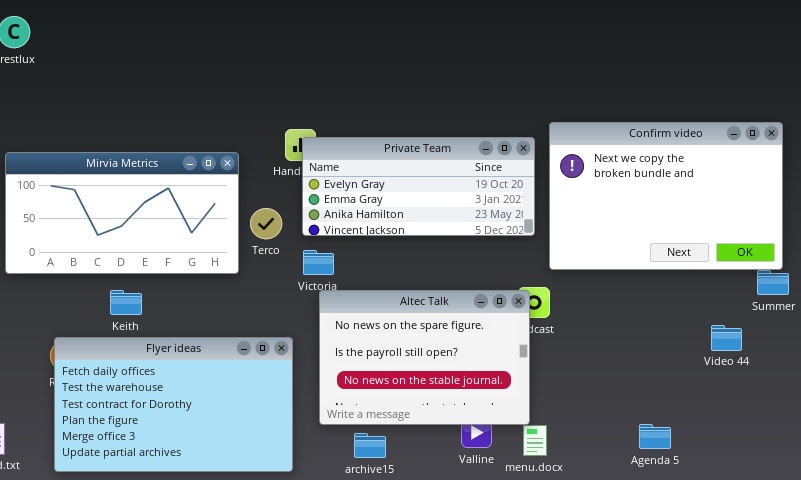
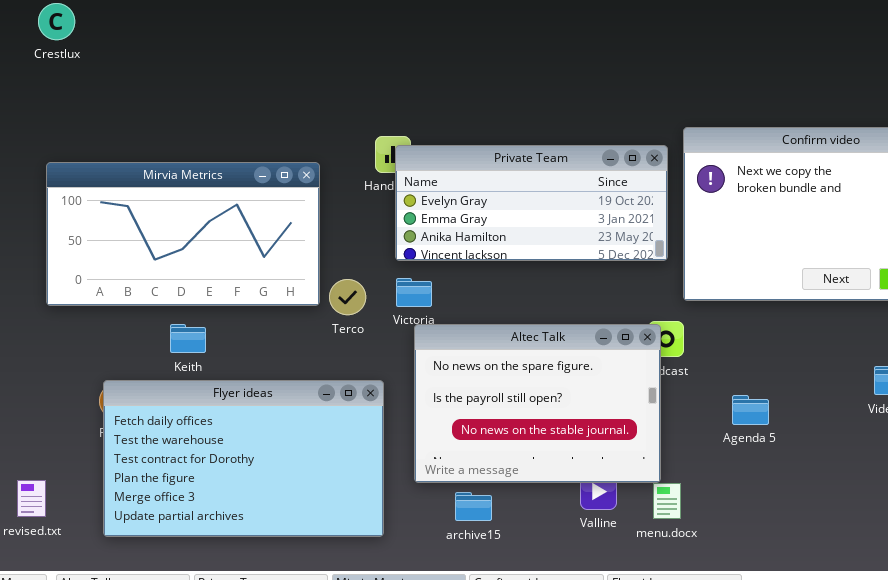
Terco: [250,208,282,239] -> [329,279,366,315], moved
Agenda 5: [639,424,671,449] -> [732,395,769,425], moved

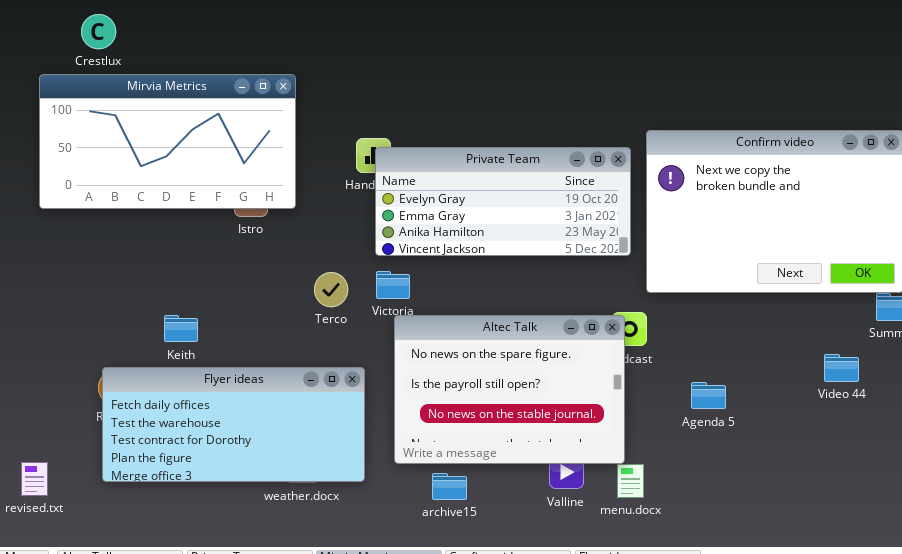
Crestlux: [38,3,75,40] -> [81,14,116,49], moved
Mirvia Metrics: [46,162,320,306] -> [39,74,296,209], moved
Flyer ideas: [103,380,384,537] -> [102,367,365,482], resized

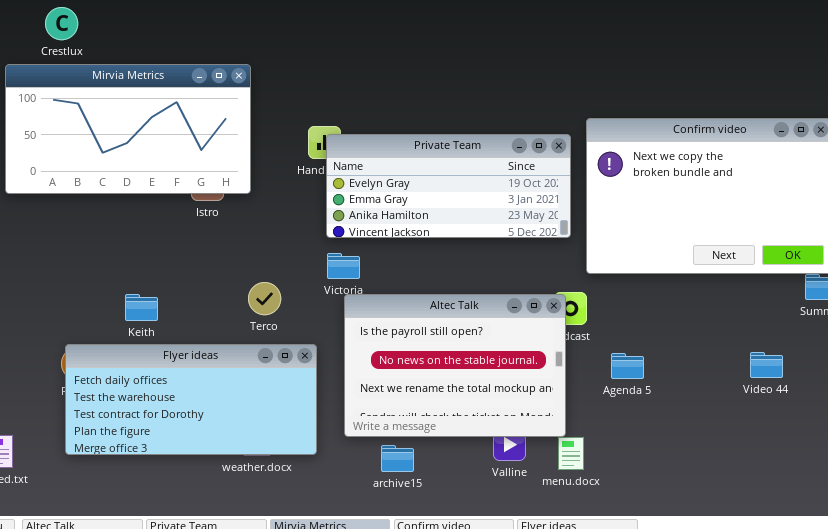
Terco: [314,272,348,307] -> [248,282,281,315], moved
Altec Talk: [394,315,625,464] -> [344,294,566,437], scrolled down 1 row
Video 44: [824,354,859,382] -> [750,352,783,378], moved
Agenda 5: [691,382,726,409] -> [611,353,644,379], moved

